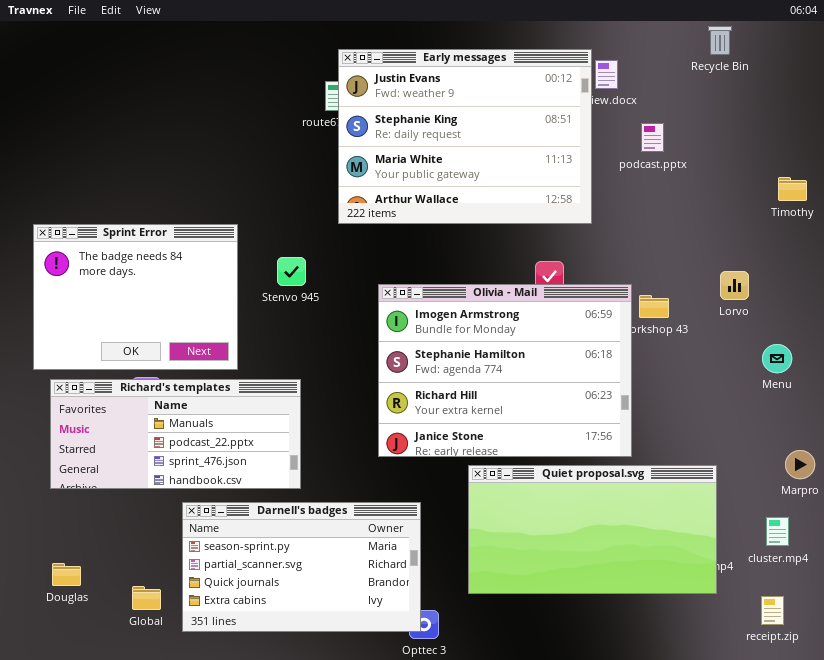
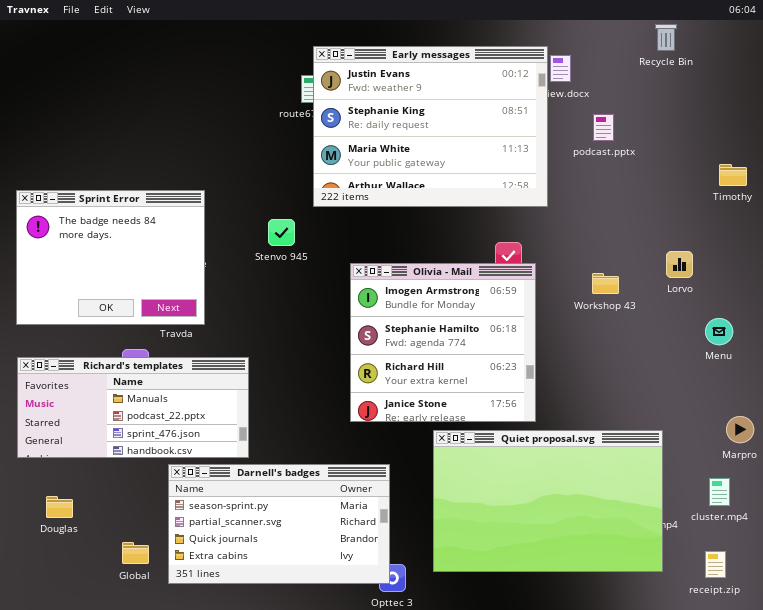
Sprint Error: [33,224,238,370] -> [16,190,205,325], moved
Stenvo 945: [277,257,306,286] -> [268,219,295,246], moved
Olivia - Mail: [378,284,632,457] -> [350,263,536,422], resized
Richard's templates: [50,379,301,489] -> [17,357,249,458], moved
Quiet proposal.svg: [468,465,717,594] -> [433,430,663,572], resized
Douglas: [52,563,81,586] -> [46,496,73,518], moved

